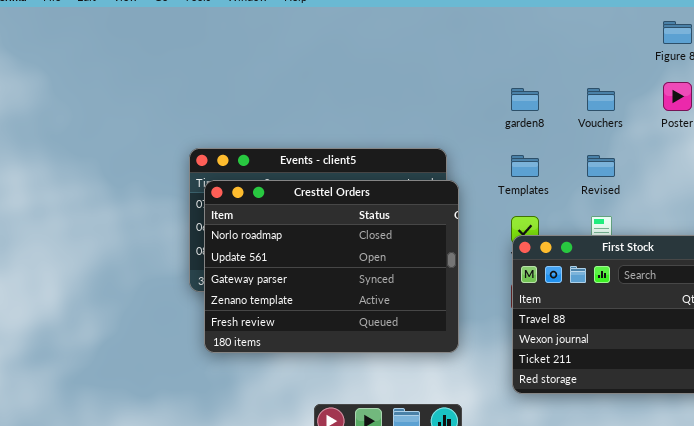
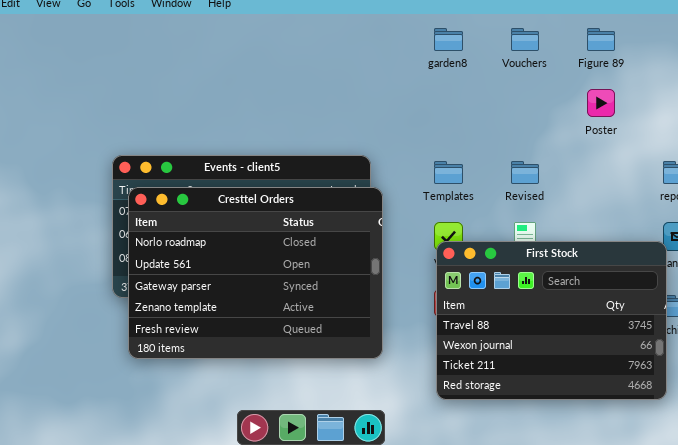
garden8: [511,88,539,111] -> [434,28,463,51], moved
Vouchers: [587,88,615,111] -> [511,28,539,51], moved

